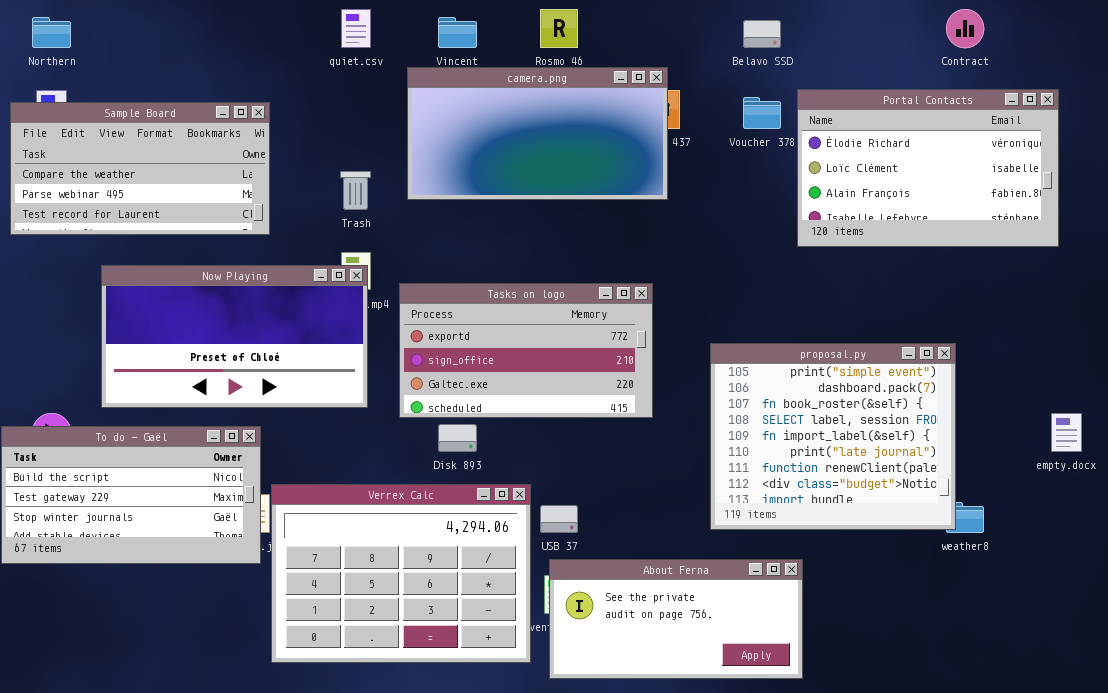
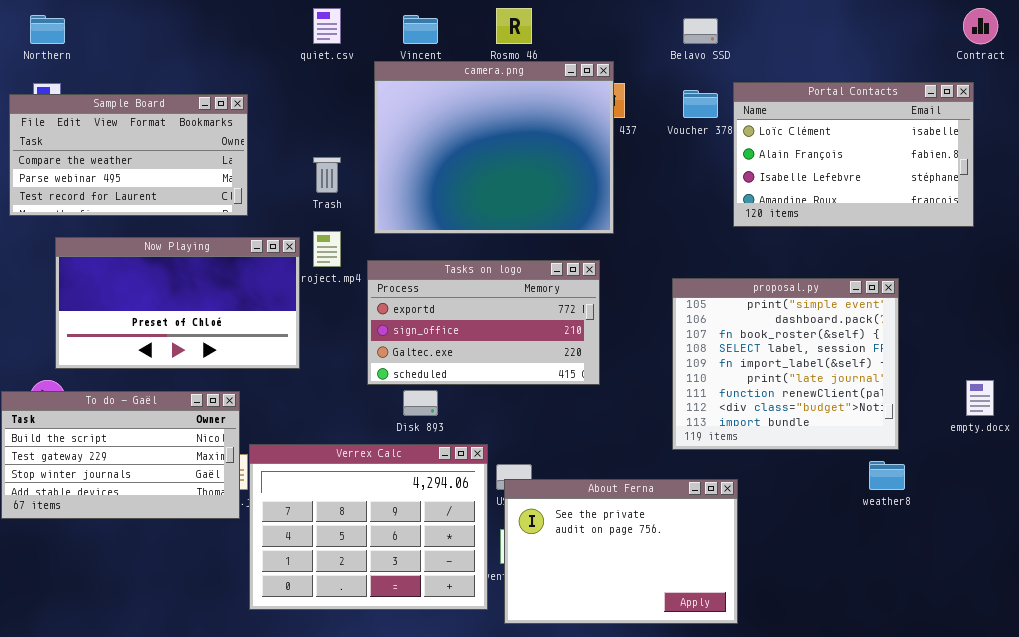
Contract: [946,9,984,48] -> [963,8,998,44], moved
camera.png: [407,67,668,200] -> [374,61,614,234], resized
Portal Contacts: [797,89,1059,247] -> [733,82,974,227], scrolled down 1 row
Now Playing: [101,265,368,408] -> [55,237,300,369], moved
proposal.py: [710,343,956,530] -> [672,278,899,450], moved
About Ferna: [549,559,803,679] -> [504,479,738,624], resized

